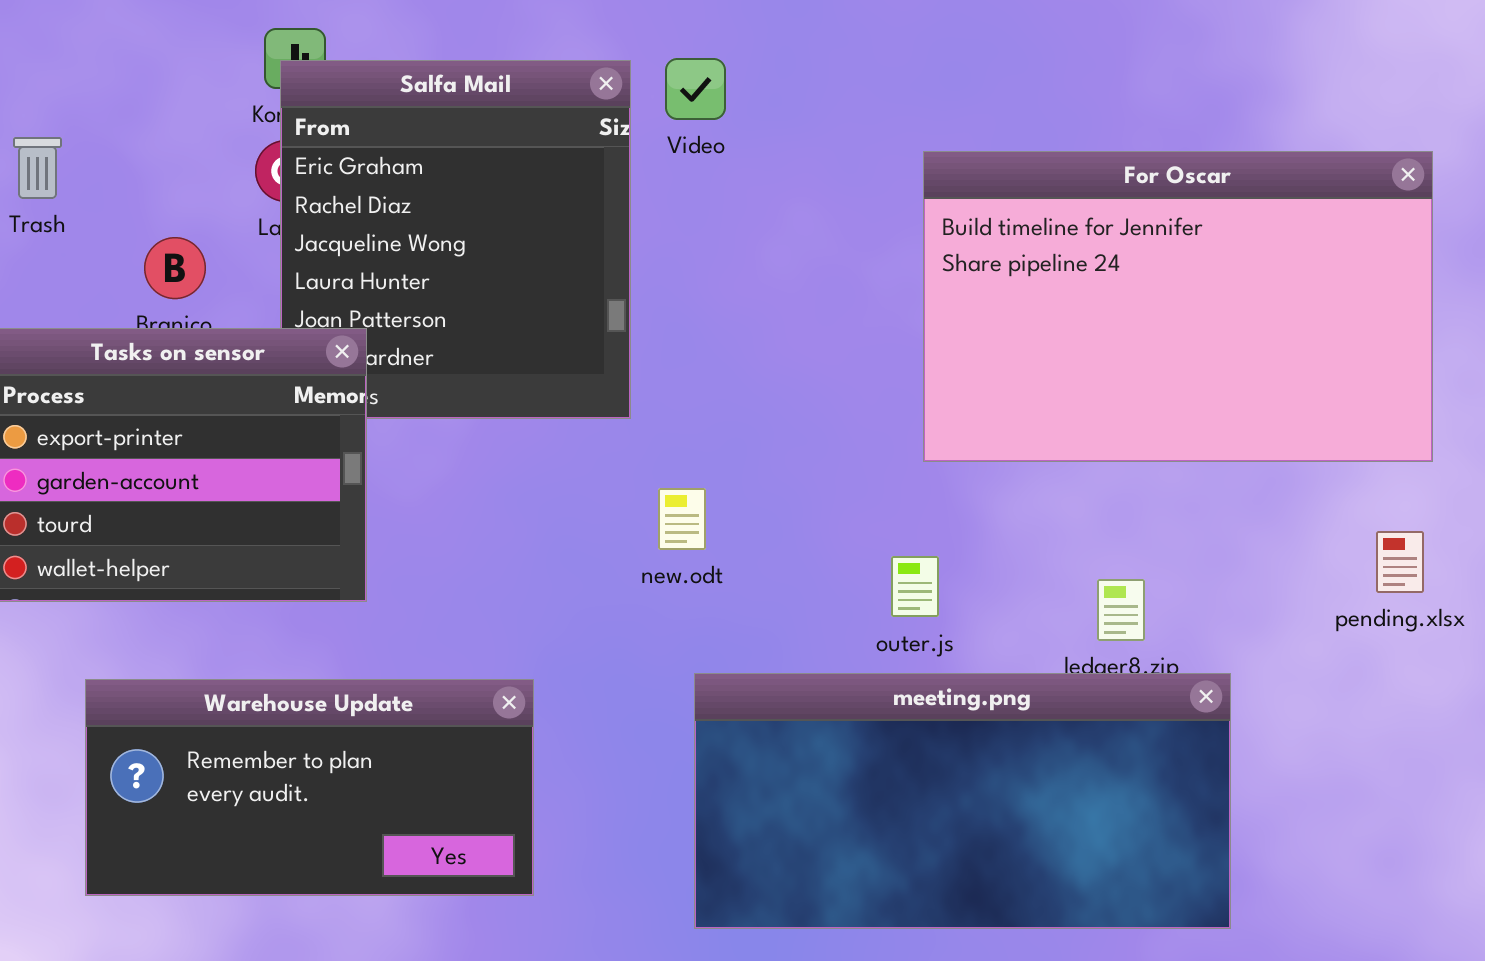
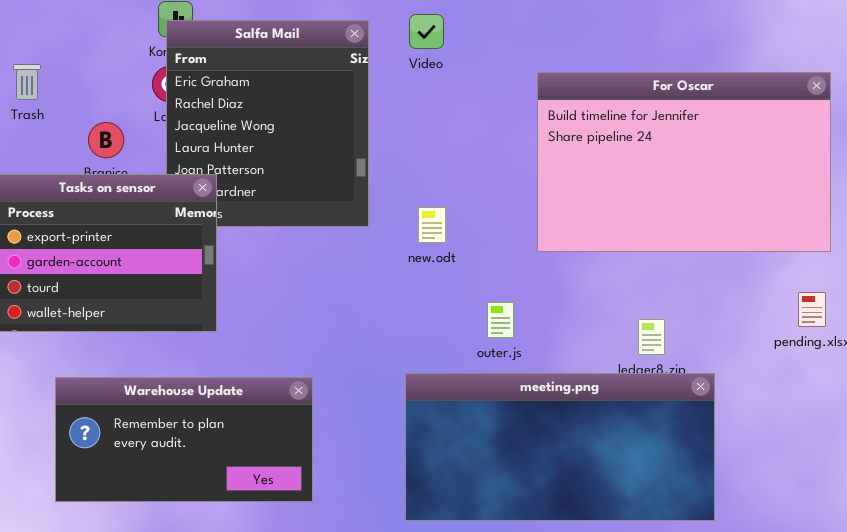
Video: [665,58,726,120] -> [409,14,444,49], moved
new.odt: [658,488,706,550] -> [418,207,446,243], moved
outer.js: [891,556,939,617] -> [487,302,514,338], moved

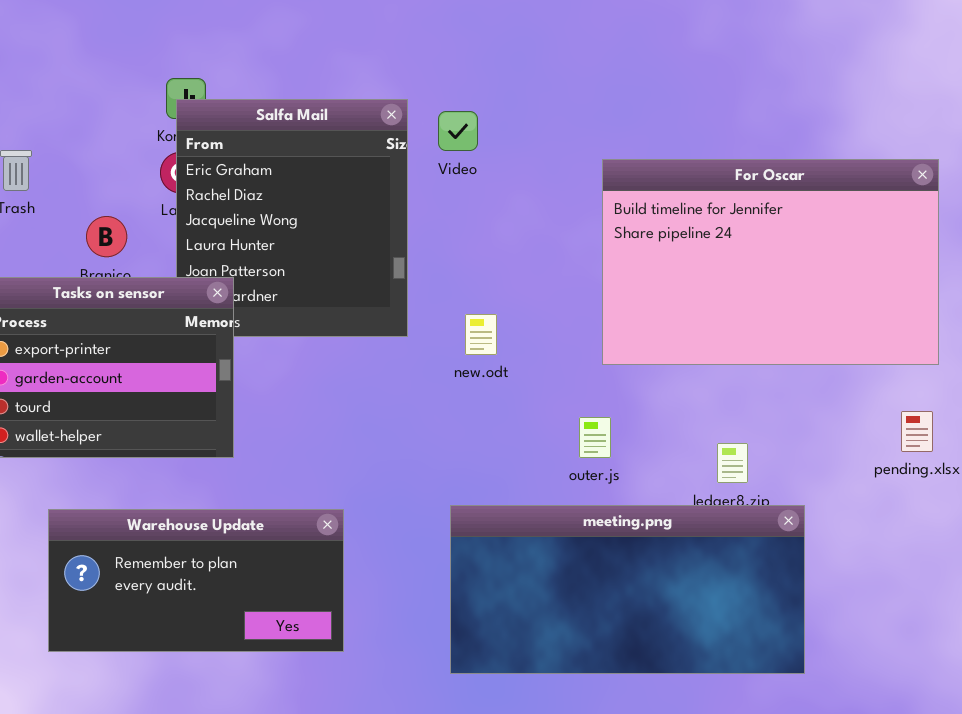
Video: [409,14,444,49] -> [438,111,478,151], moved
outer.js: [487,302,514,338] -> [579,417,611,458], moved

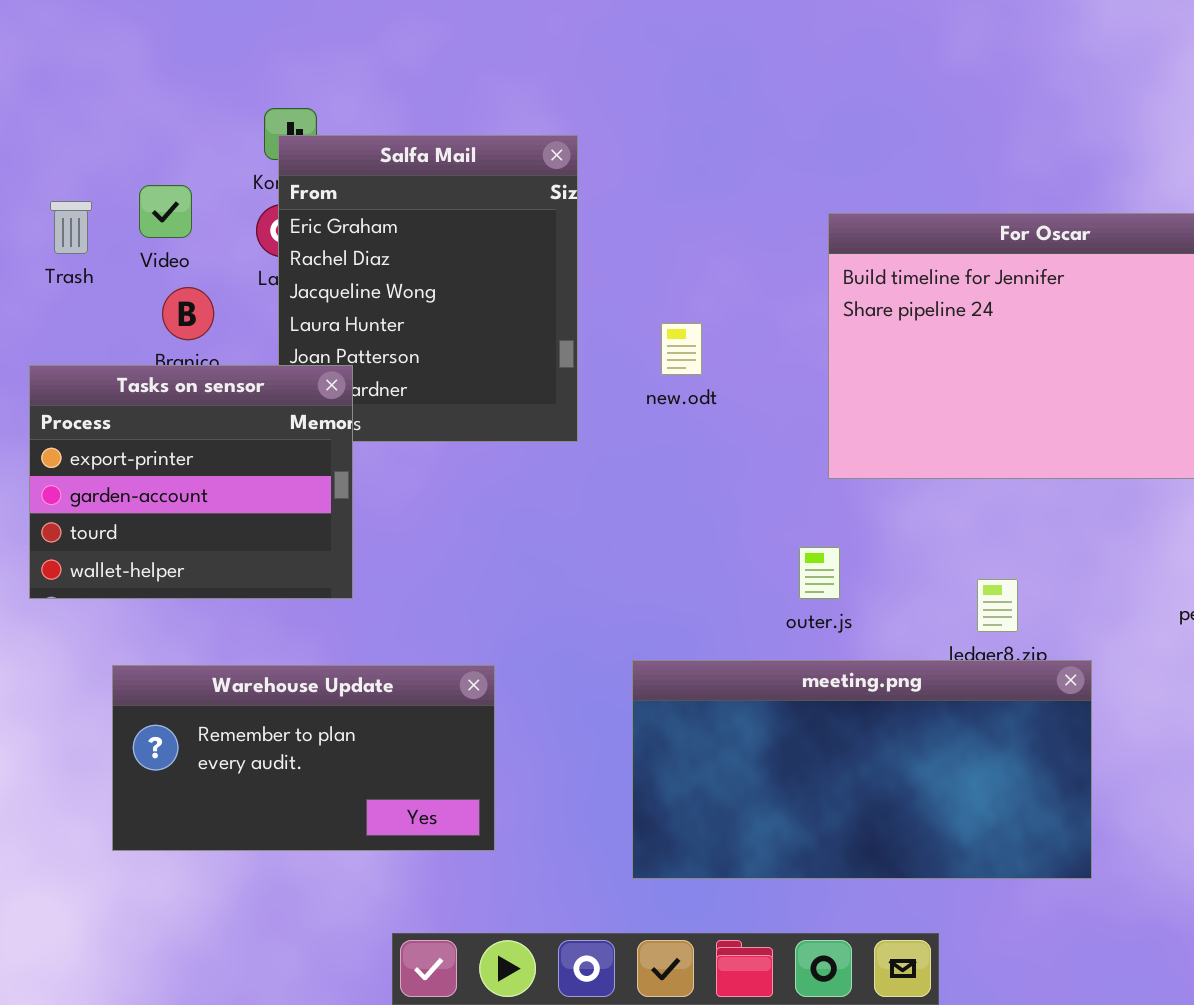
Video: [438,111,478,151] -> [139,185,192,238], moved
new.odt: [465,314,497,355] -> [661,323,702,375], moved

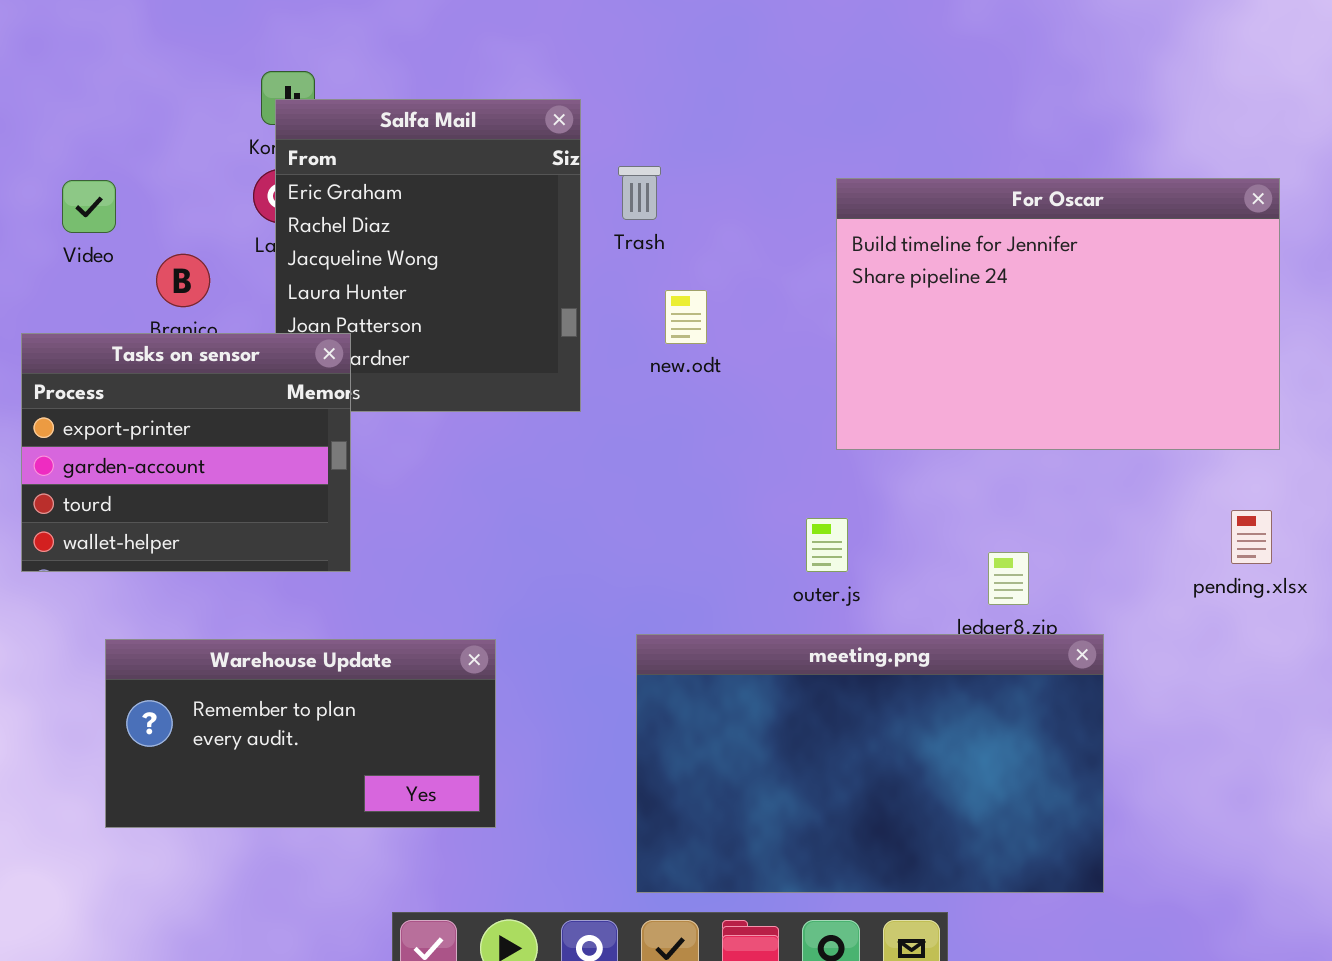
Video: [139,185,192,238] -> [62,180,116,233], moved
Trash: [50,201,92,254] -> [618,166,661,220], moved
meeting.png: [632,660,1092,879] -> [636,634,1104,893], resized

